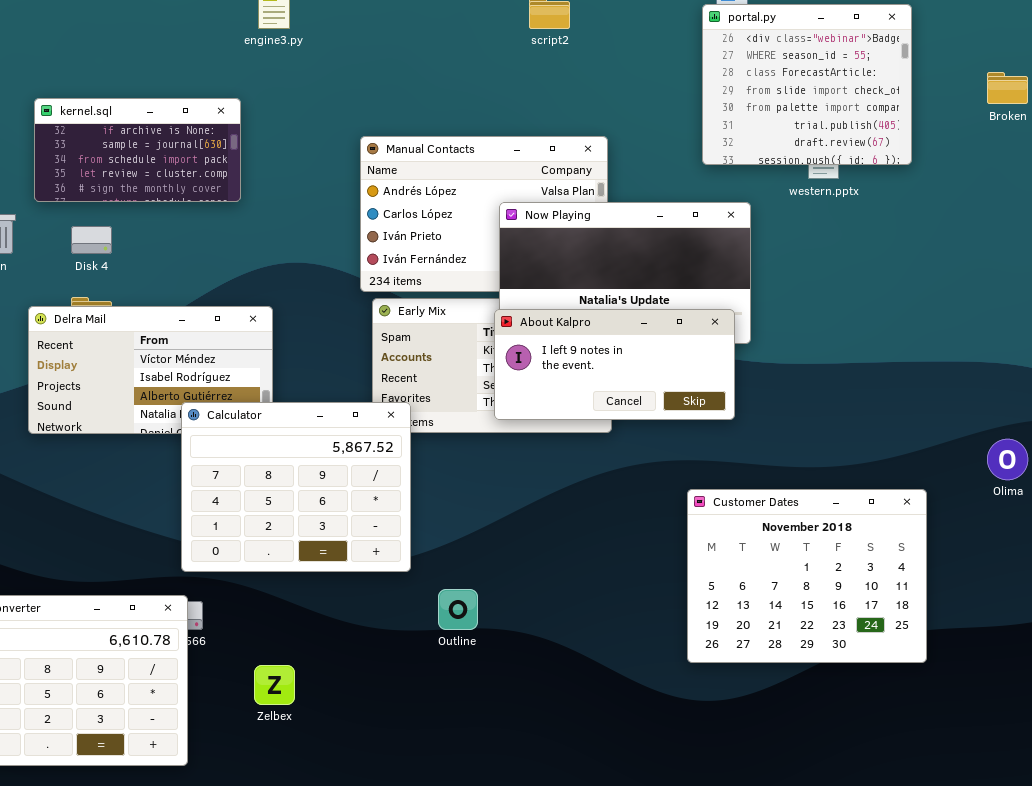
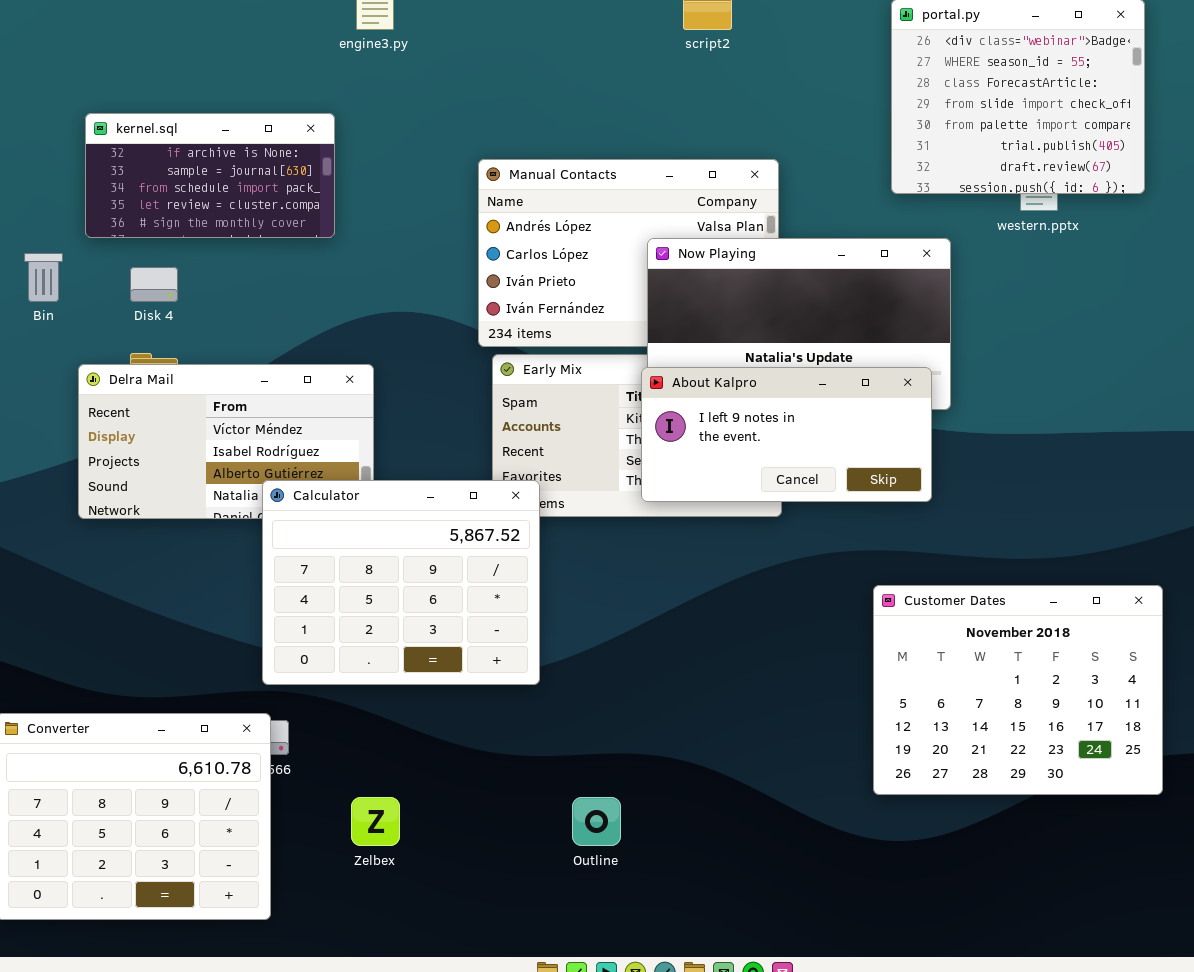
Outline: [438,589,478,630] -> [572,797,621,846], moved

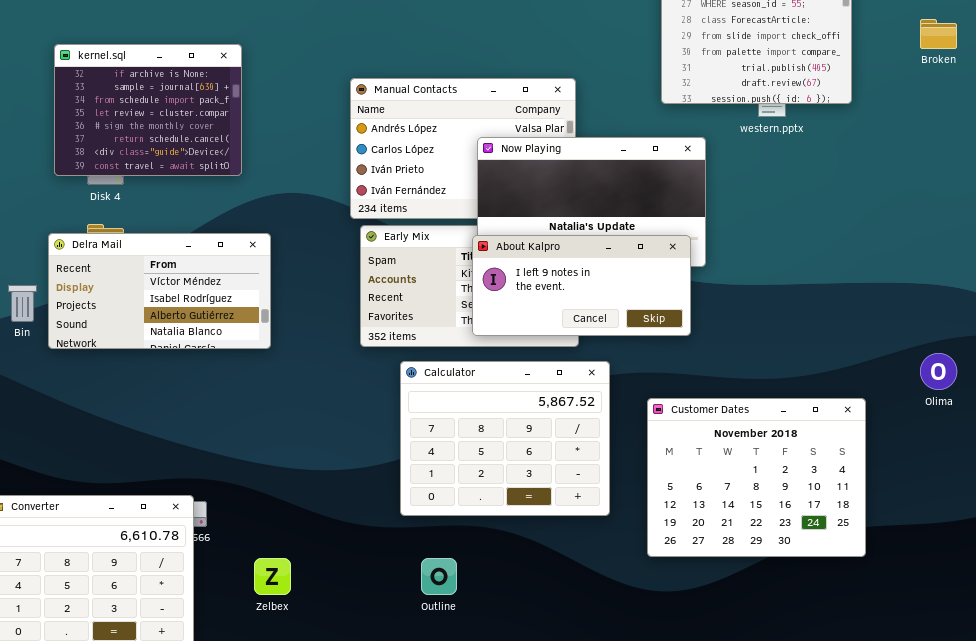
kernel.sql: [85,113,335,238] -> [54,44,242,176], resized
Bin: [24,253,63,302] -> [8,285,37,322], moved
Calculator: [262,480,540,685] -> [400,361,610,516], moved

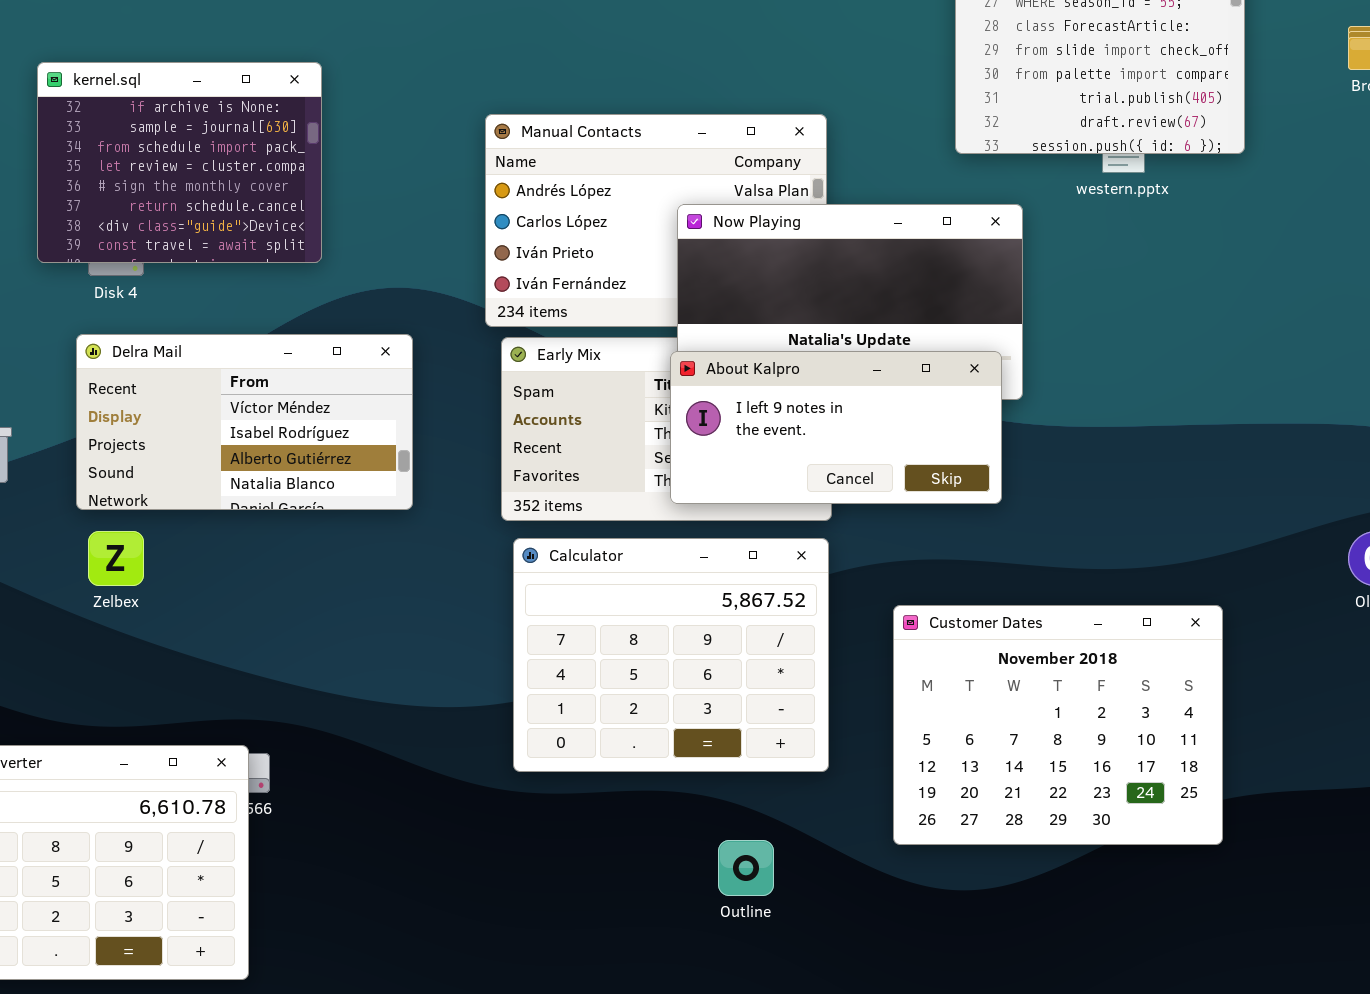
Delra Mail: [48,233,271,349] -> [76,334,413,510], moved
Calculator: [400,361,610,516] -> [513,538,829,772], moved
Customer Dates: [647,398,866,557] -> [893,605,1223,845], moved
Zelbex: [254,558,291,595] -> [88,531,144,586], moved
Outline: [421,558,457,595] -> [718,840,774,896], moved

